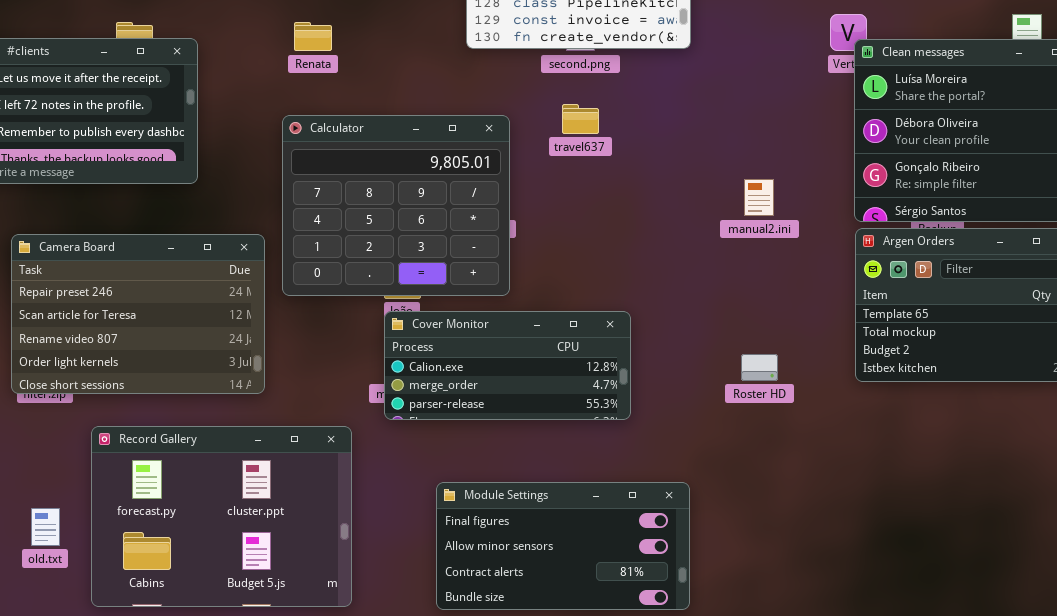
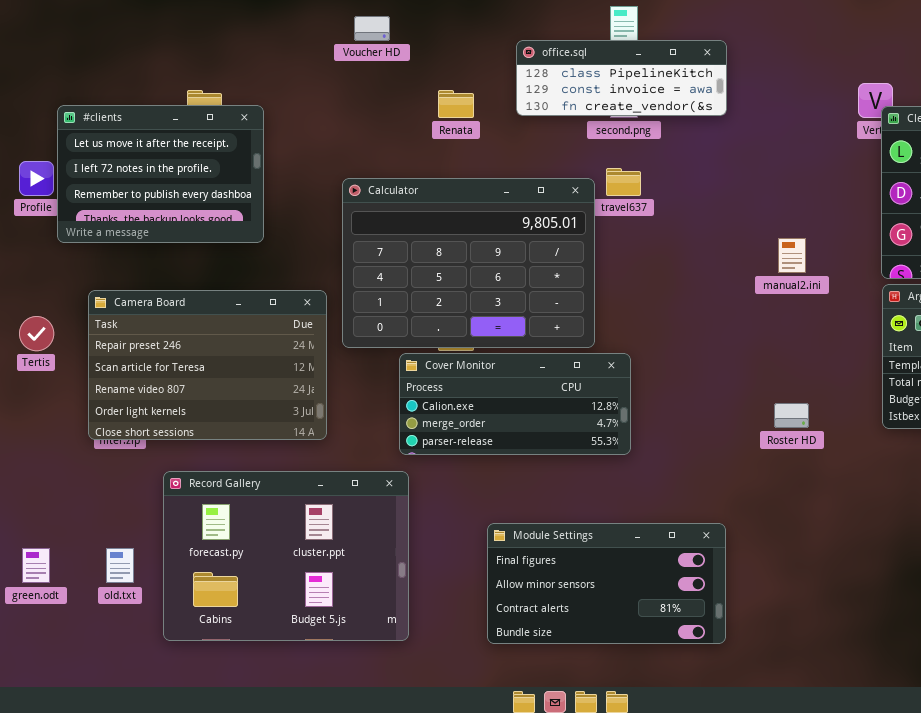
Renata: [294,22,332,51] -> [438,90,474,118], moved
Calculator: [282,115,510,296] -> [342,178,595,348], resized
Cover Monitor: [384,311,631,420] -> [399,353,631,455], moved

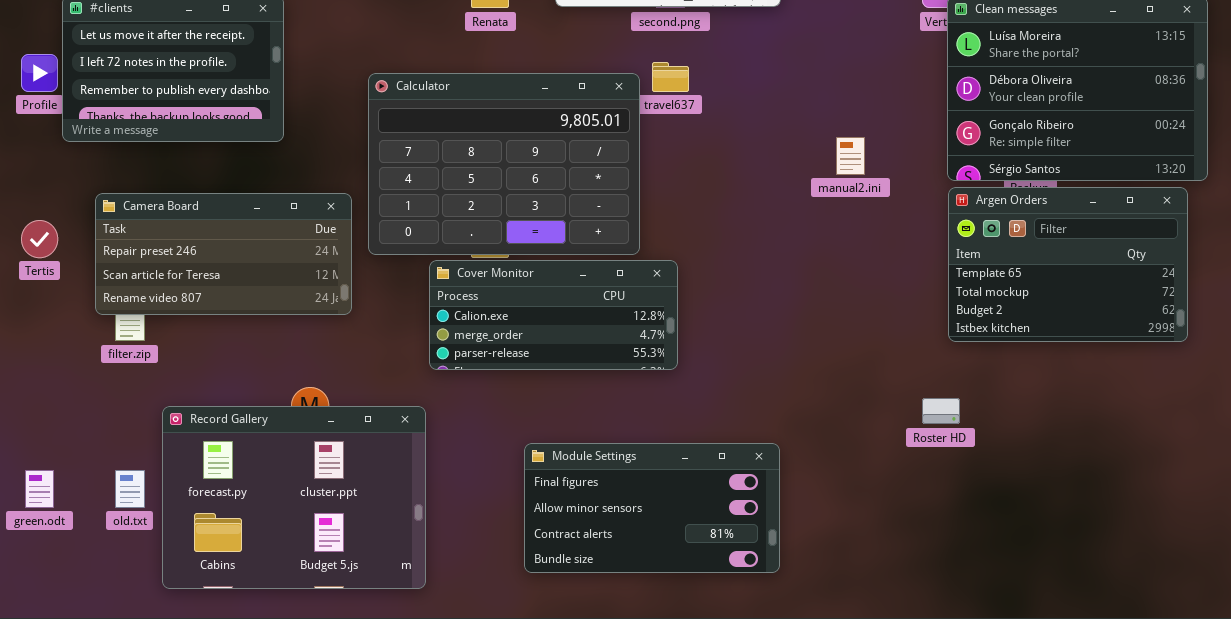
Camera Board: [88,290,327,440] -> [95,193,352,315], resized
Roster HD: [774,403,809,428] -> [922,398,960,424], moved
Record Gallery: [163,471,409,641] -> [162,406,426,589], moved

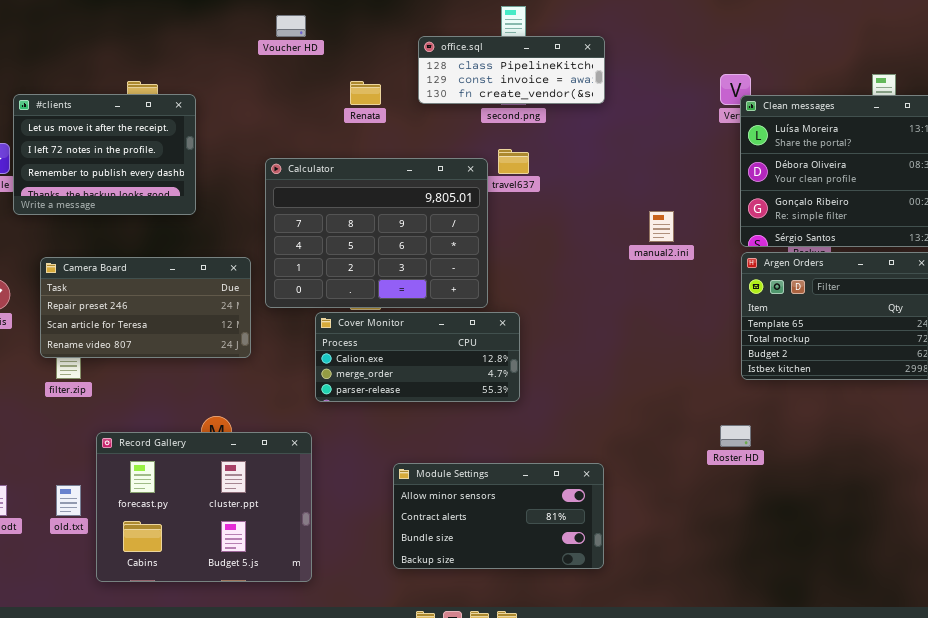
Module Settings: [524,443,780,573] -> [393,463,604,569], scrolled down 1 row

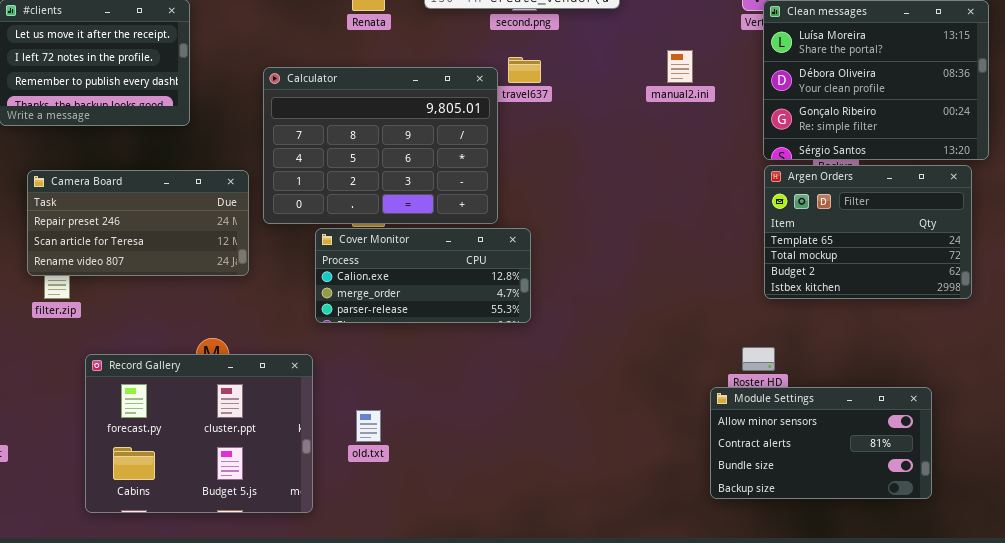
manual2.ini: [649,211,674,242] -> [667,50,693,83], moved
Module Settings: [393,463,604,569] -> [710,387,932,499], moved
old.txt: [56,485,81,516] -> [356,410,381,442], moved

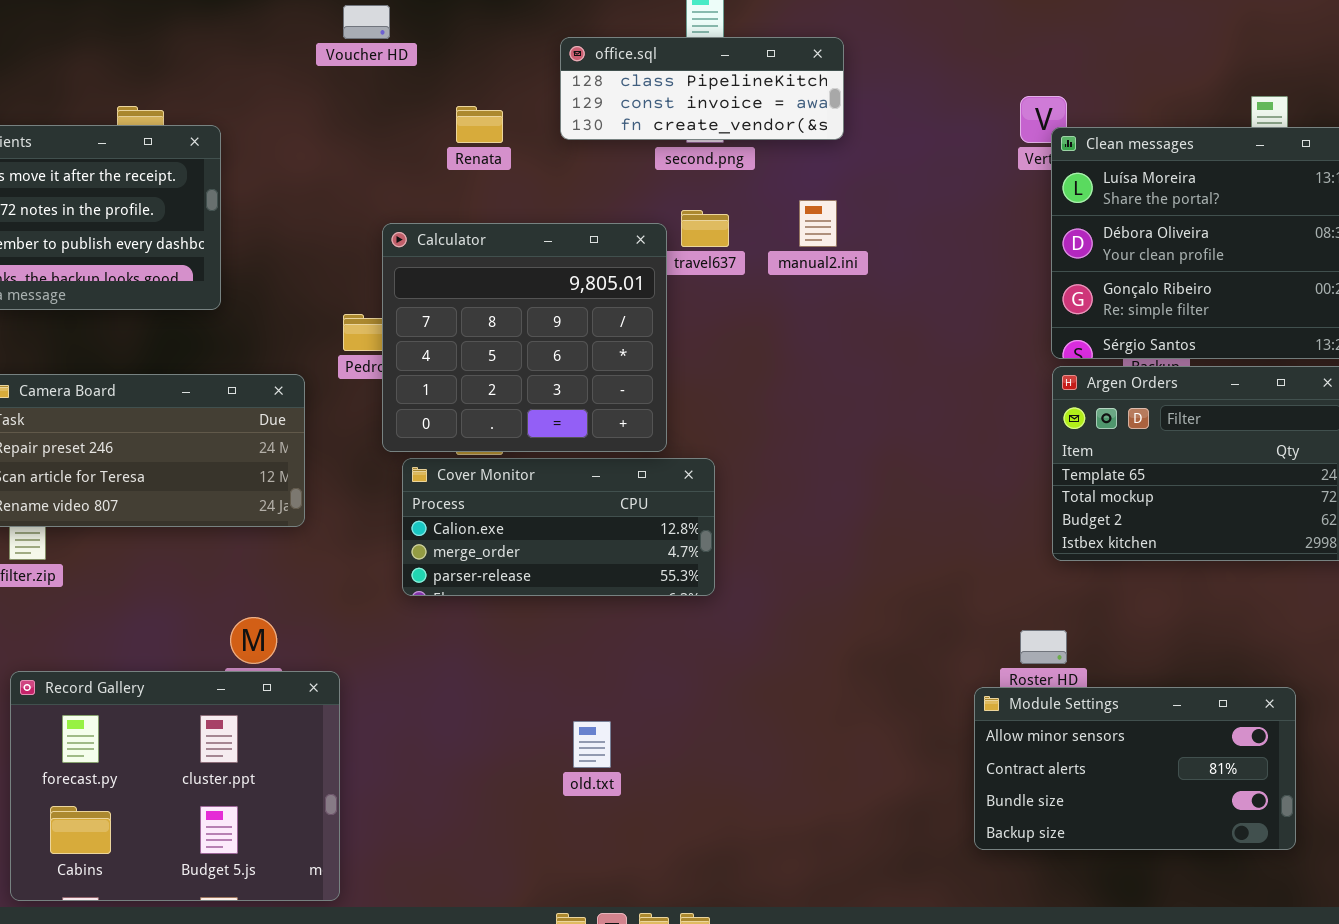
manual2.ini: [667,50,693,83] -> [799,200,837,247], moved
Calculator: [263,67,498,224] -> [382,223,667,452], resized
Record Gallery: [85,354,313,513] -> [10,671,340,901], moved
old.txt: [356,410,381,442] -> [573,721,611,768], moved

